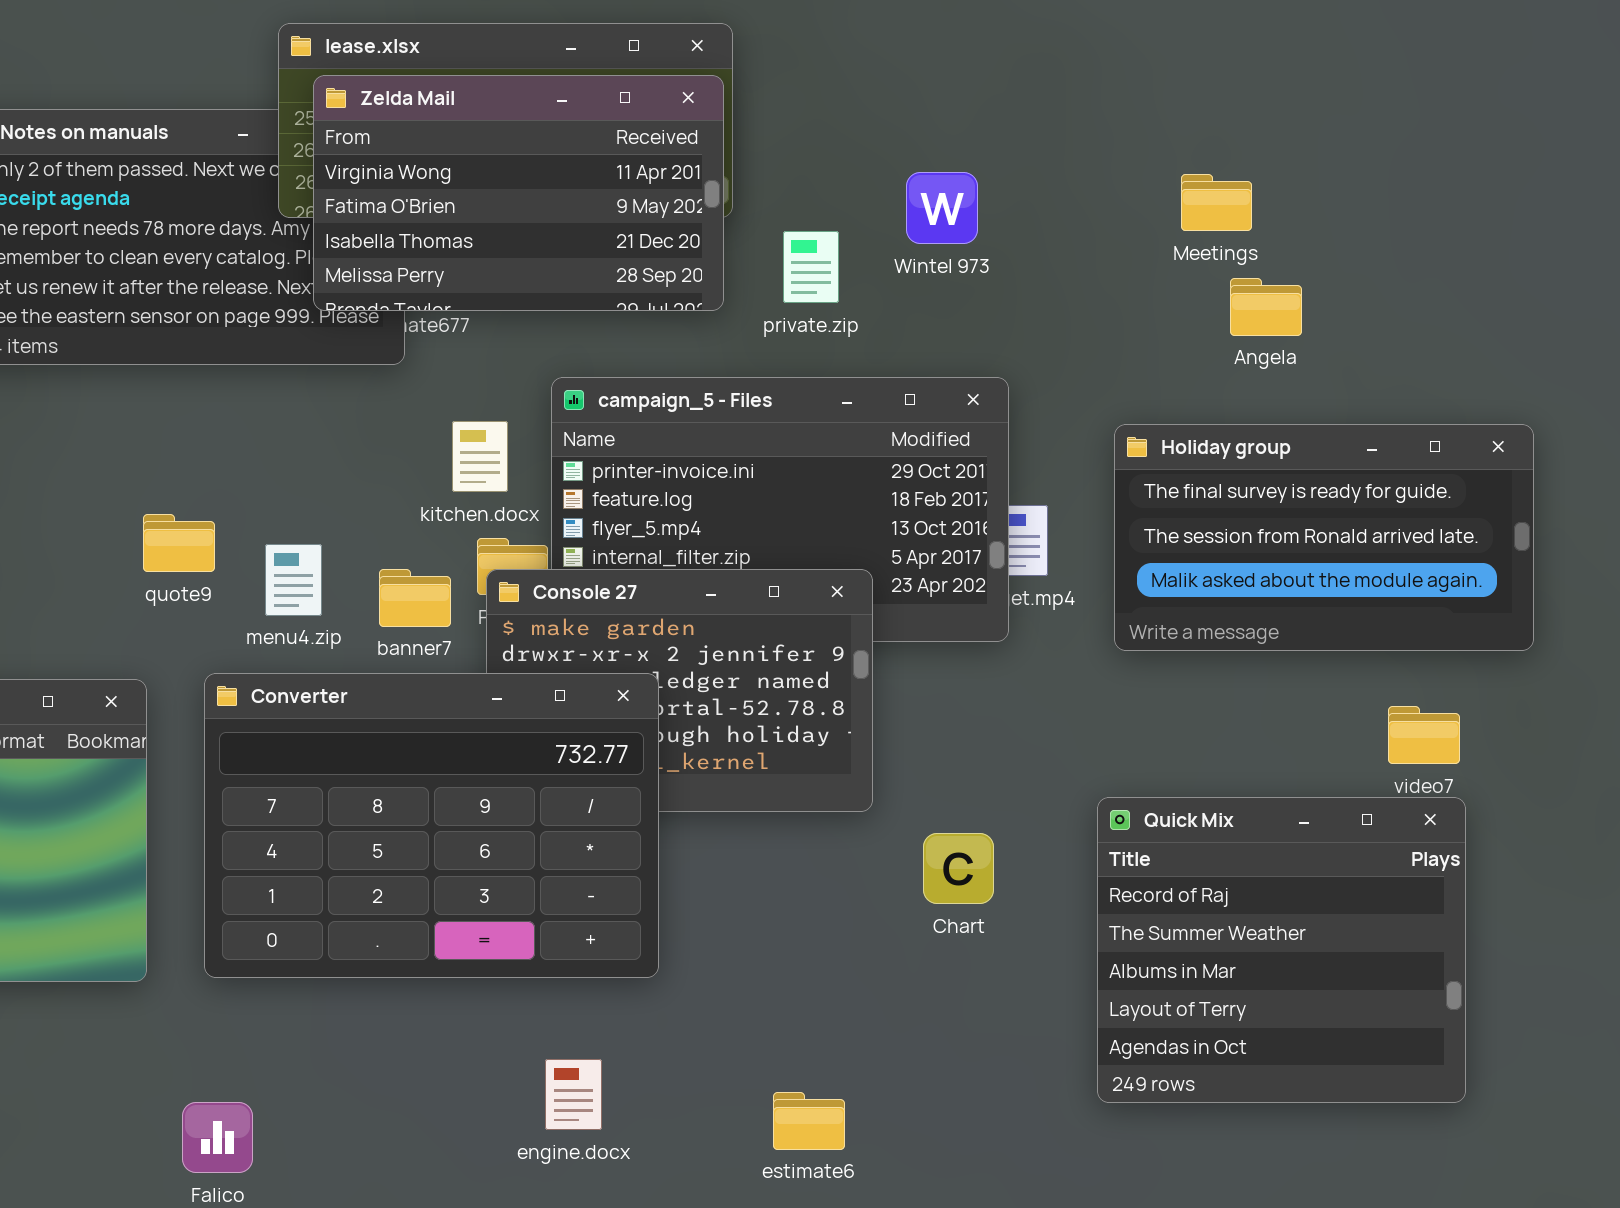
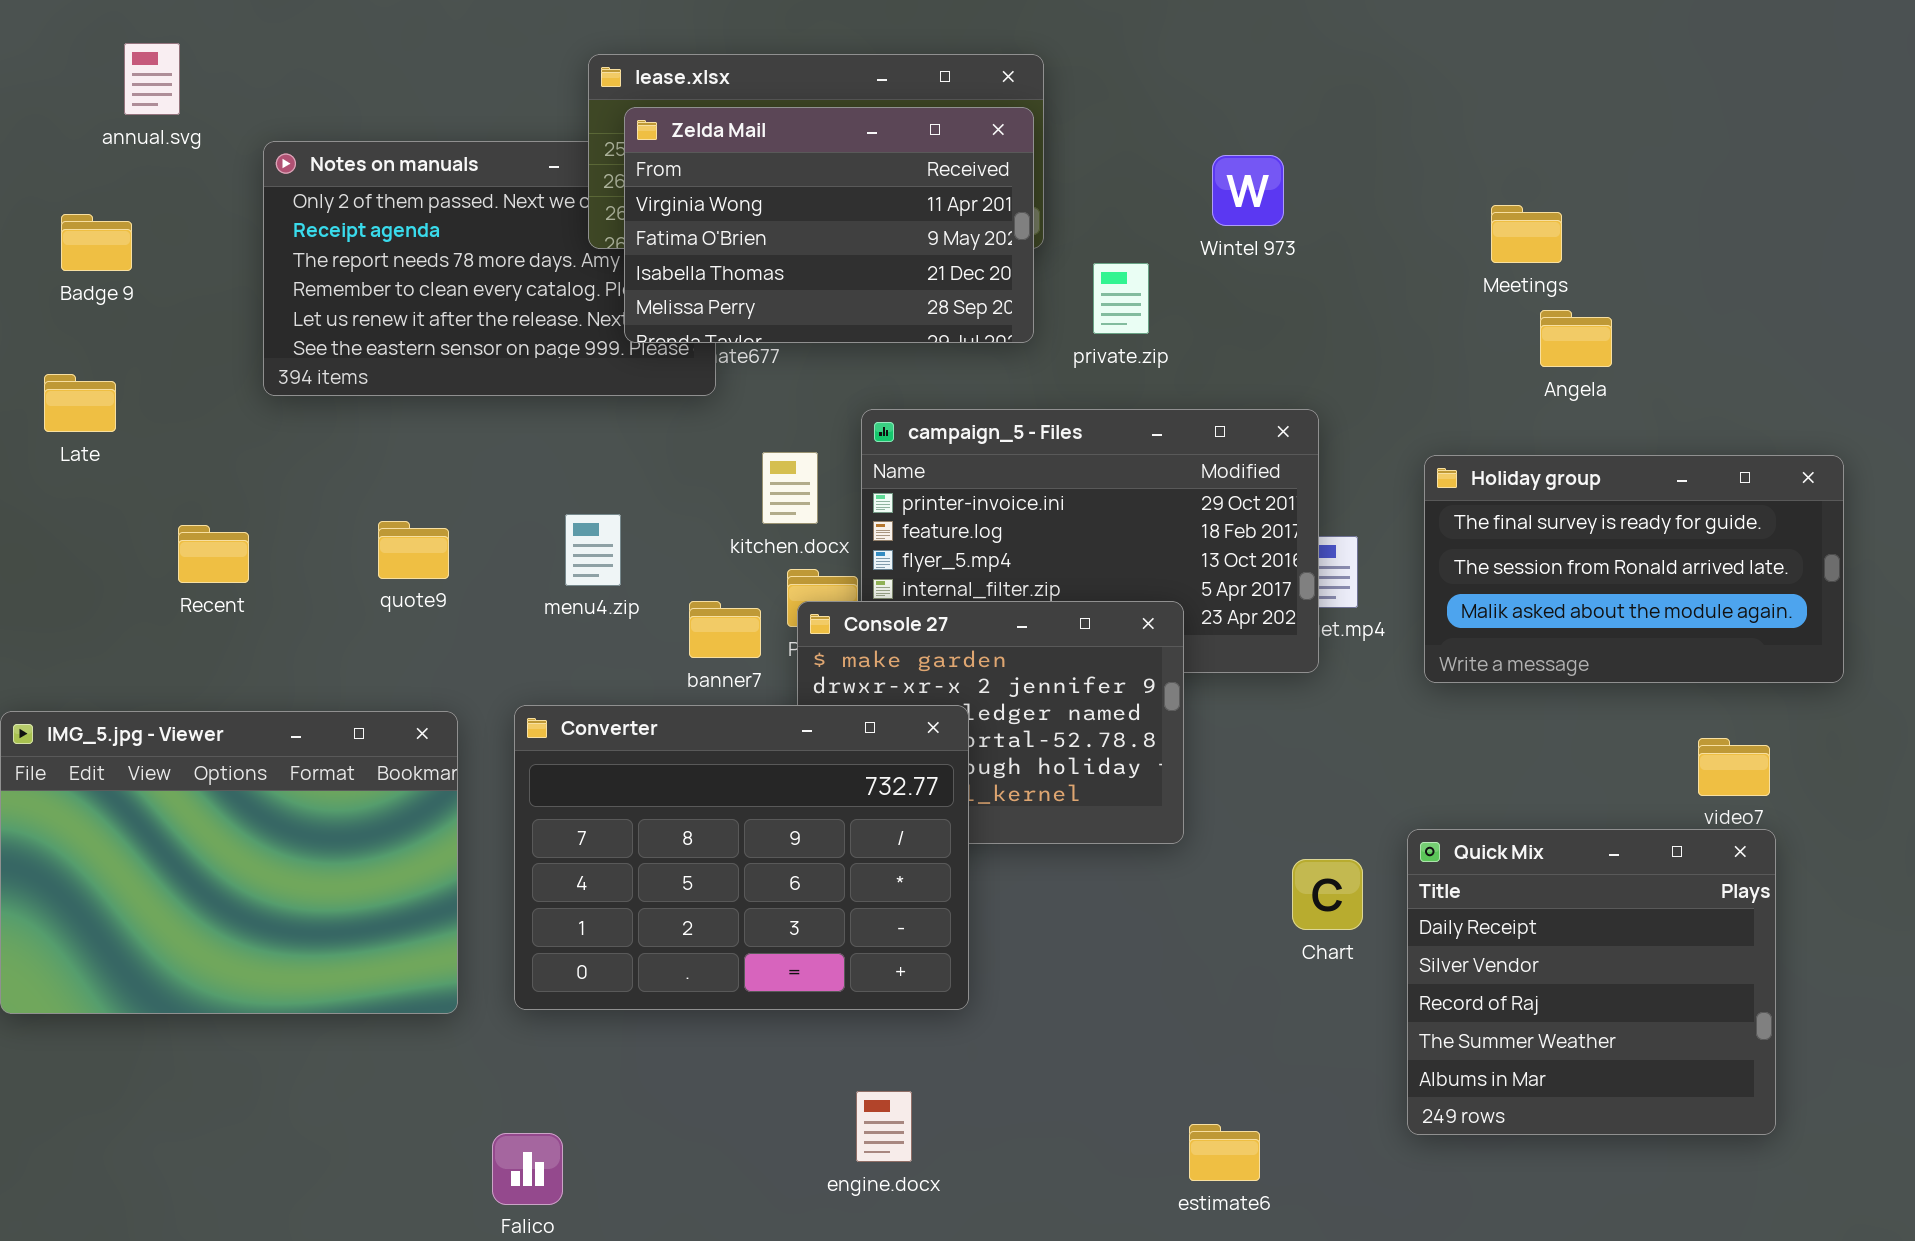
Wintel 973: [906,172,978,244] -> [1212,155,1284,226], moved
quote9: [143,514,215,572] -> [378,521,449,579], moved
menu4.zip: [265,544,322,616] -> [565,514,621,586], moved
Quick Mix: [1097,797,1466,1103] -> [1407,829,1776,1135], scrolled up 2 rows
Chart: [923,833,994,904] -> [1292,859,1363,930], moved
estimate6: [773,1092,845,1150] -> [1189,1124,1260,1181], moved

